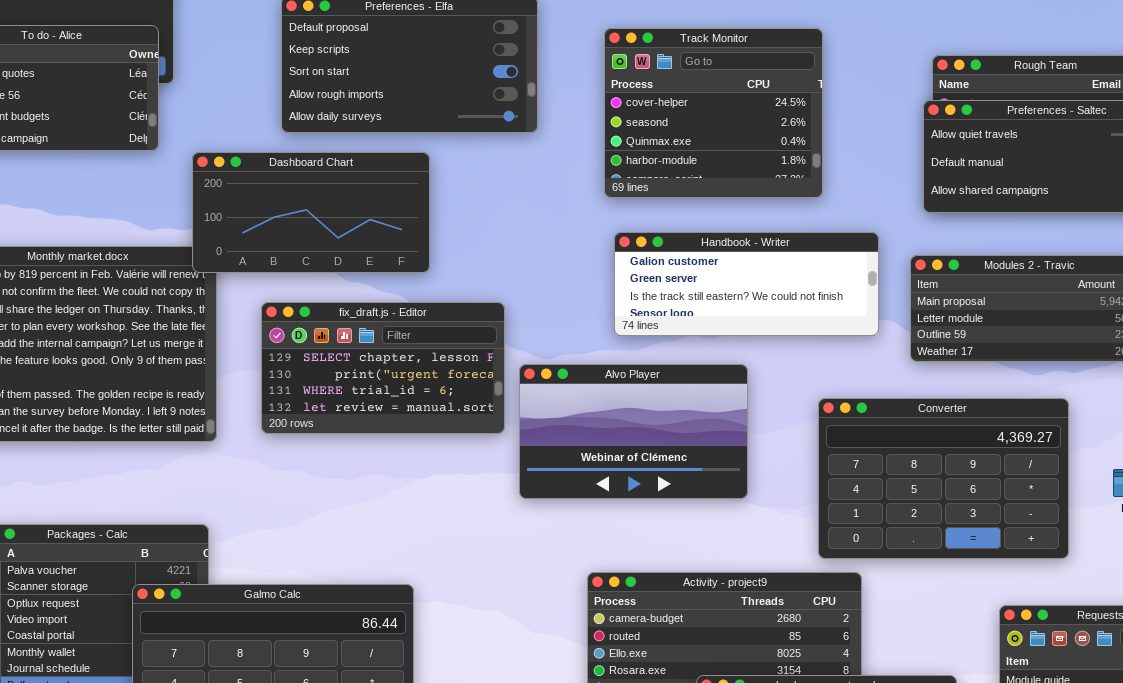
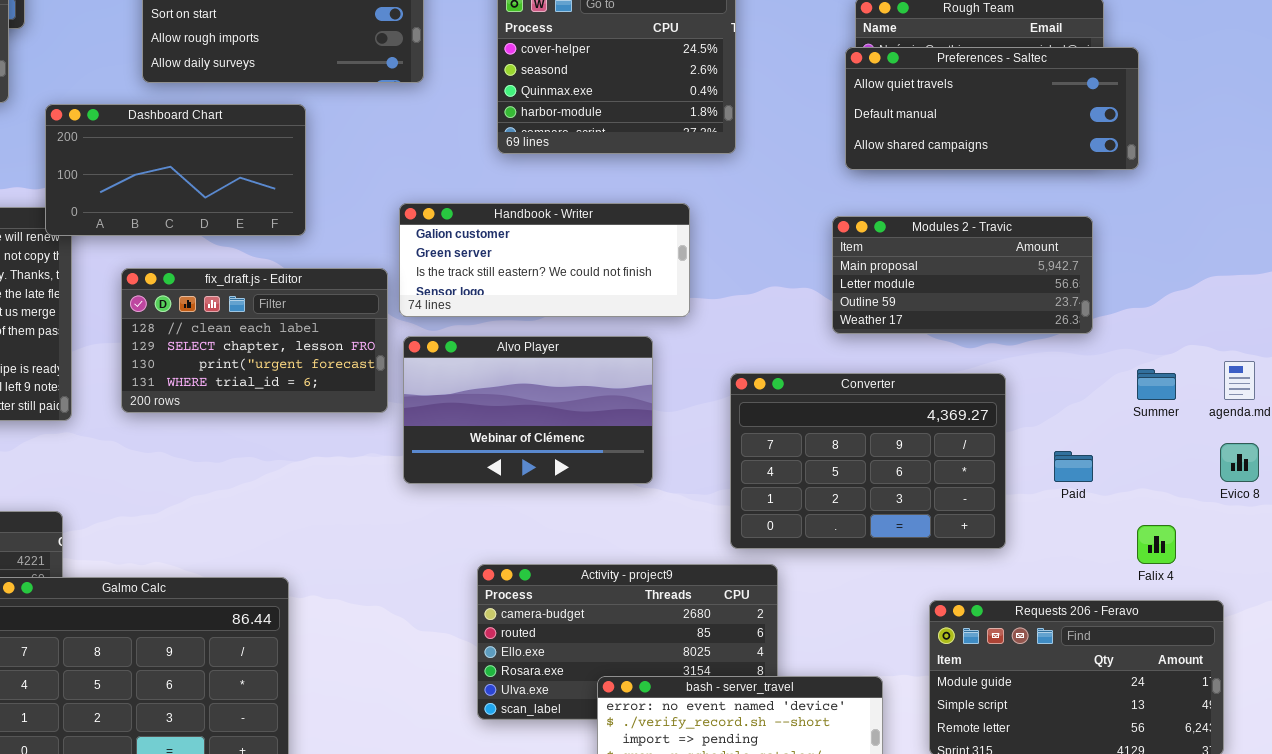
Handbook - Writer: [614,232,879,336] -> [399,203,690,317], moved
fix_draft.js - Editor: [261,302,505,434] -> [121,268,388,413], scrolled up 1 row

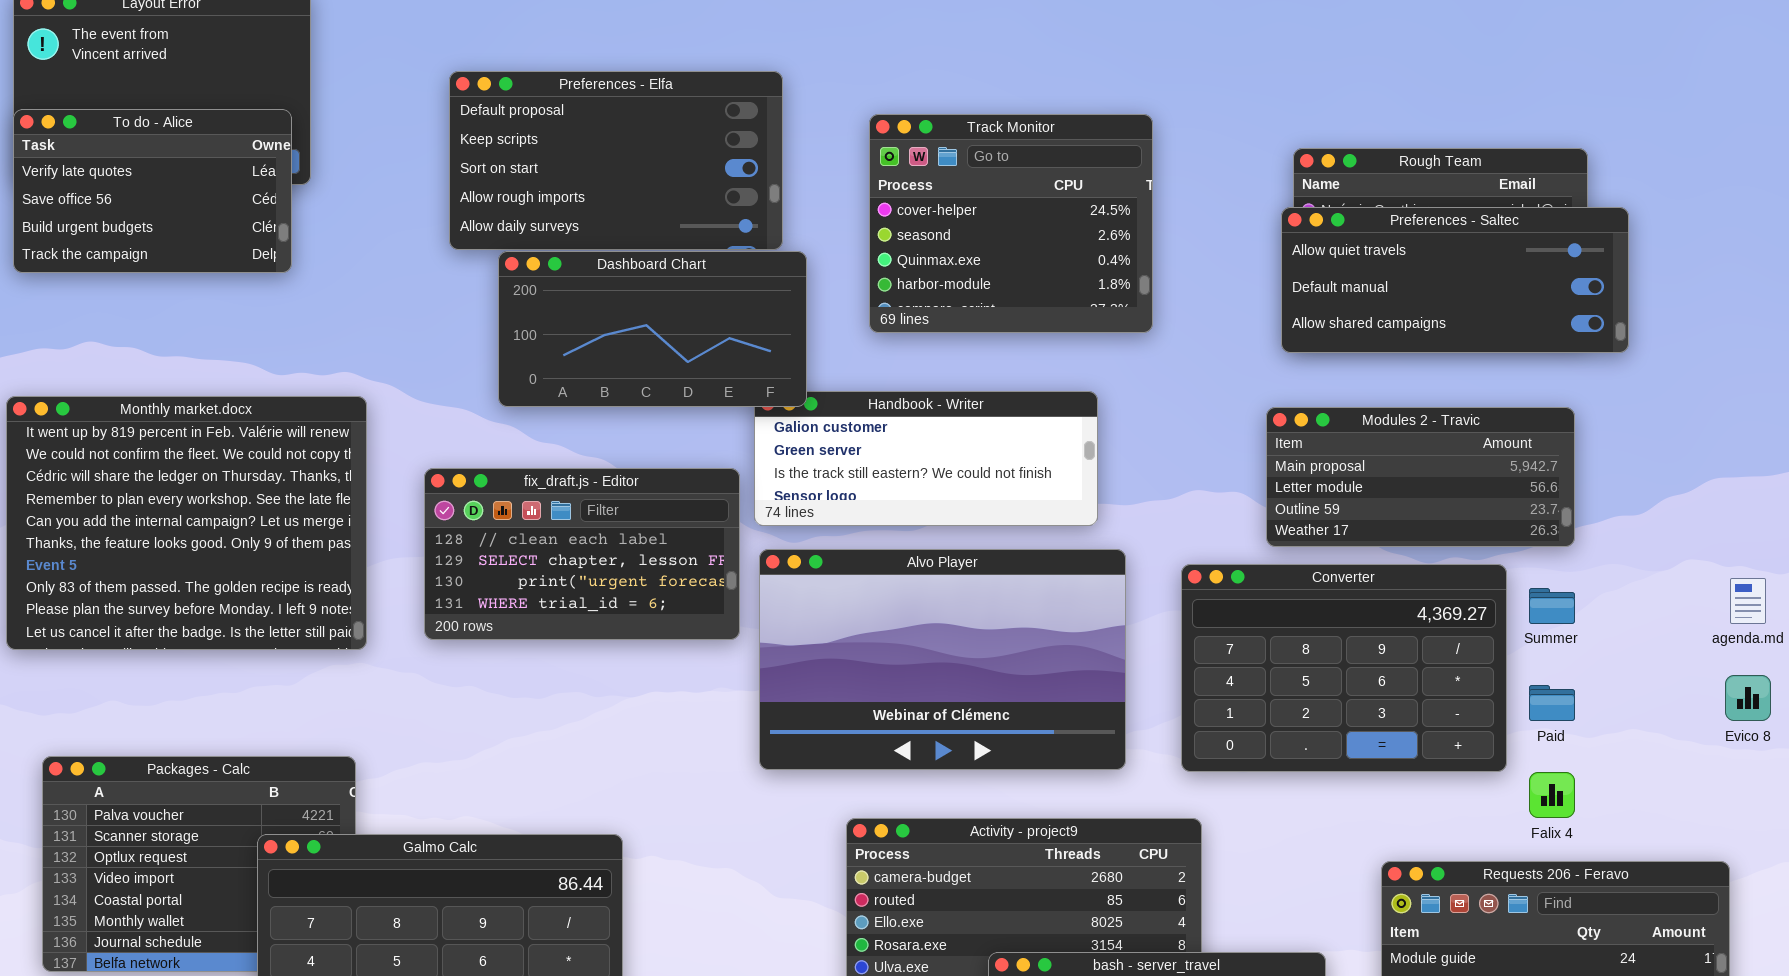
Dashboard Chart: [45,104,306,236] -> [498,251,807,407], moved
Alvo Player: [403,336,653,484] -> [759,549,1126,770], resized
Summer: [1137,369,1176,400] -> [1529,588,1575,624], moved
Converter: [730,373,1006,549] -> [1181,564,1507,772], moved
Falix 4: [1137,525,1176,564] -> [1529,772,1575,818], moved

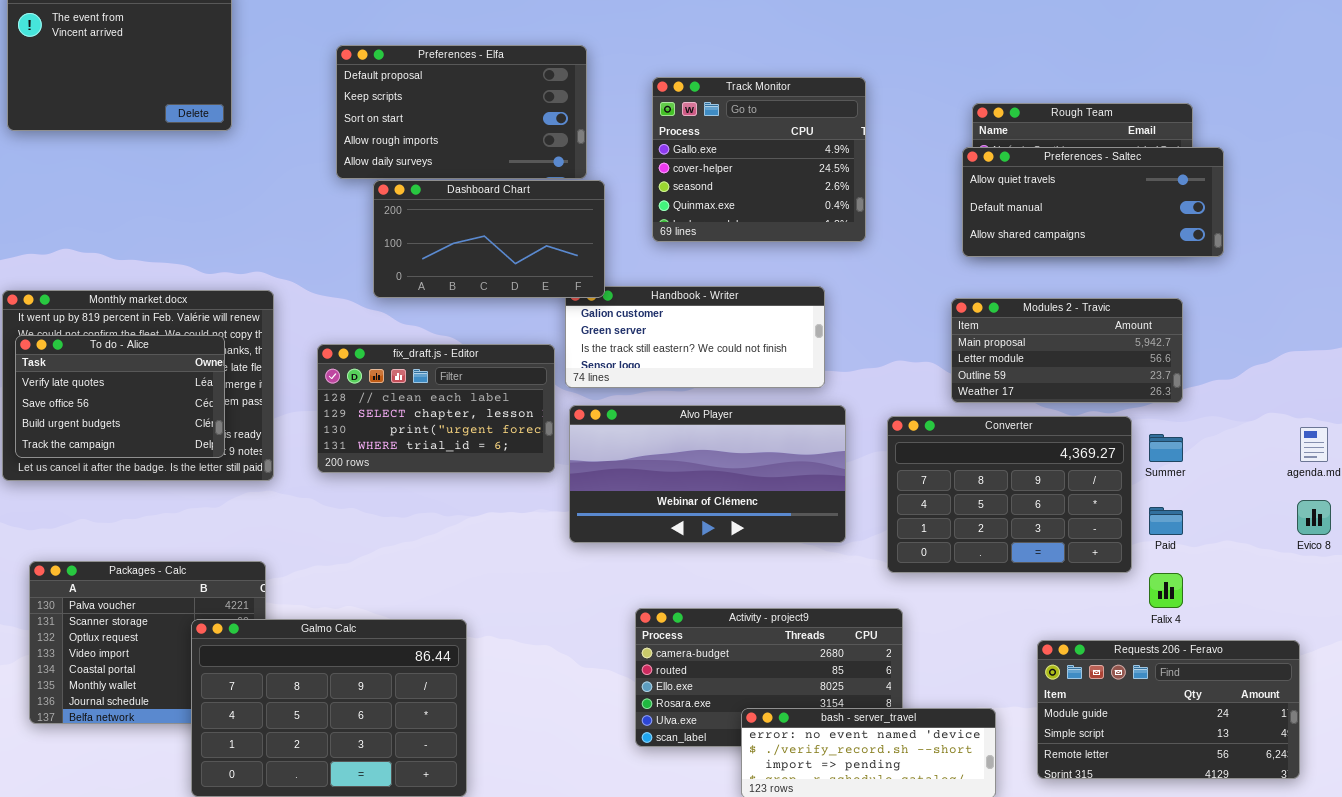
To do - Alice: [13,109,292,273] -> [15,335,225,458], moved
Track Monitor: [869,114,1153,333] -> [652,77,866,242], scrolled up 1 row
Alvo Player: [759,549,1126,770] -> [569,405,846,543], resized

